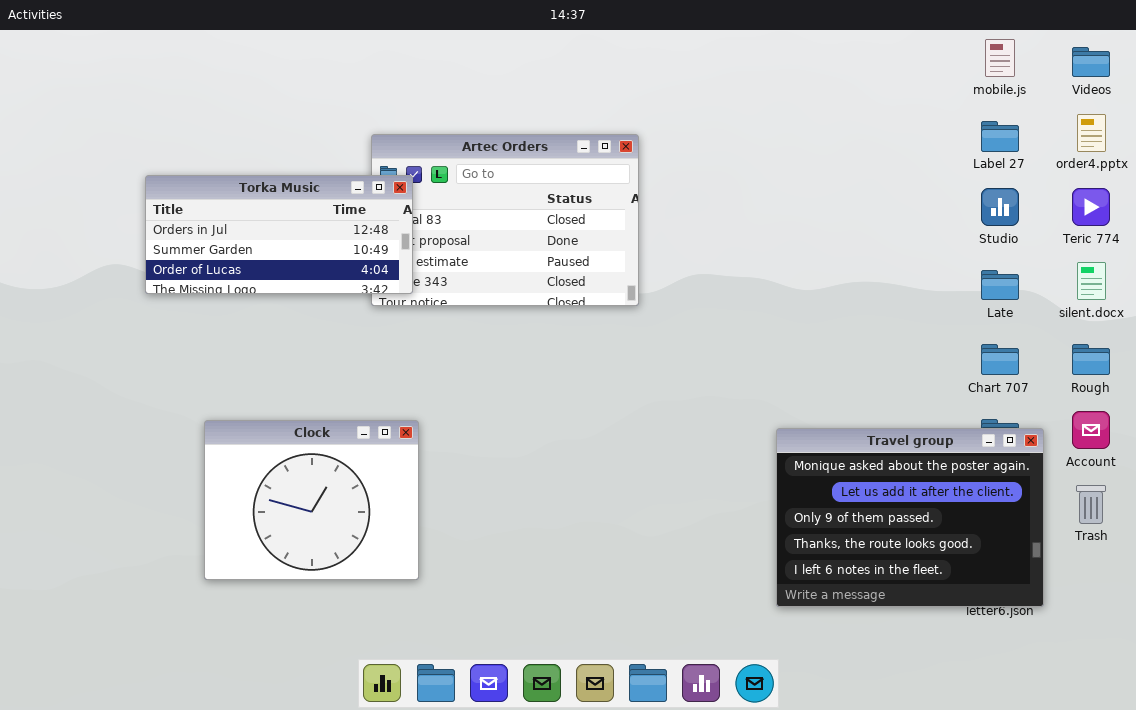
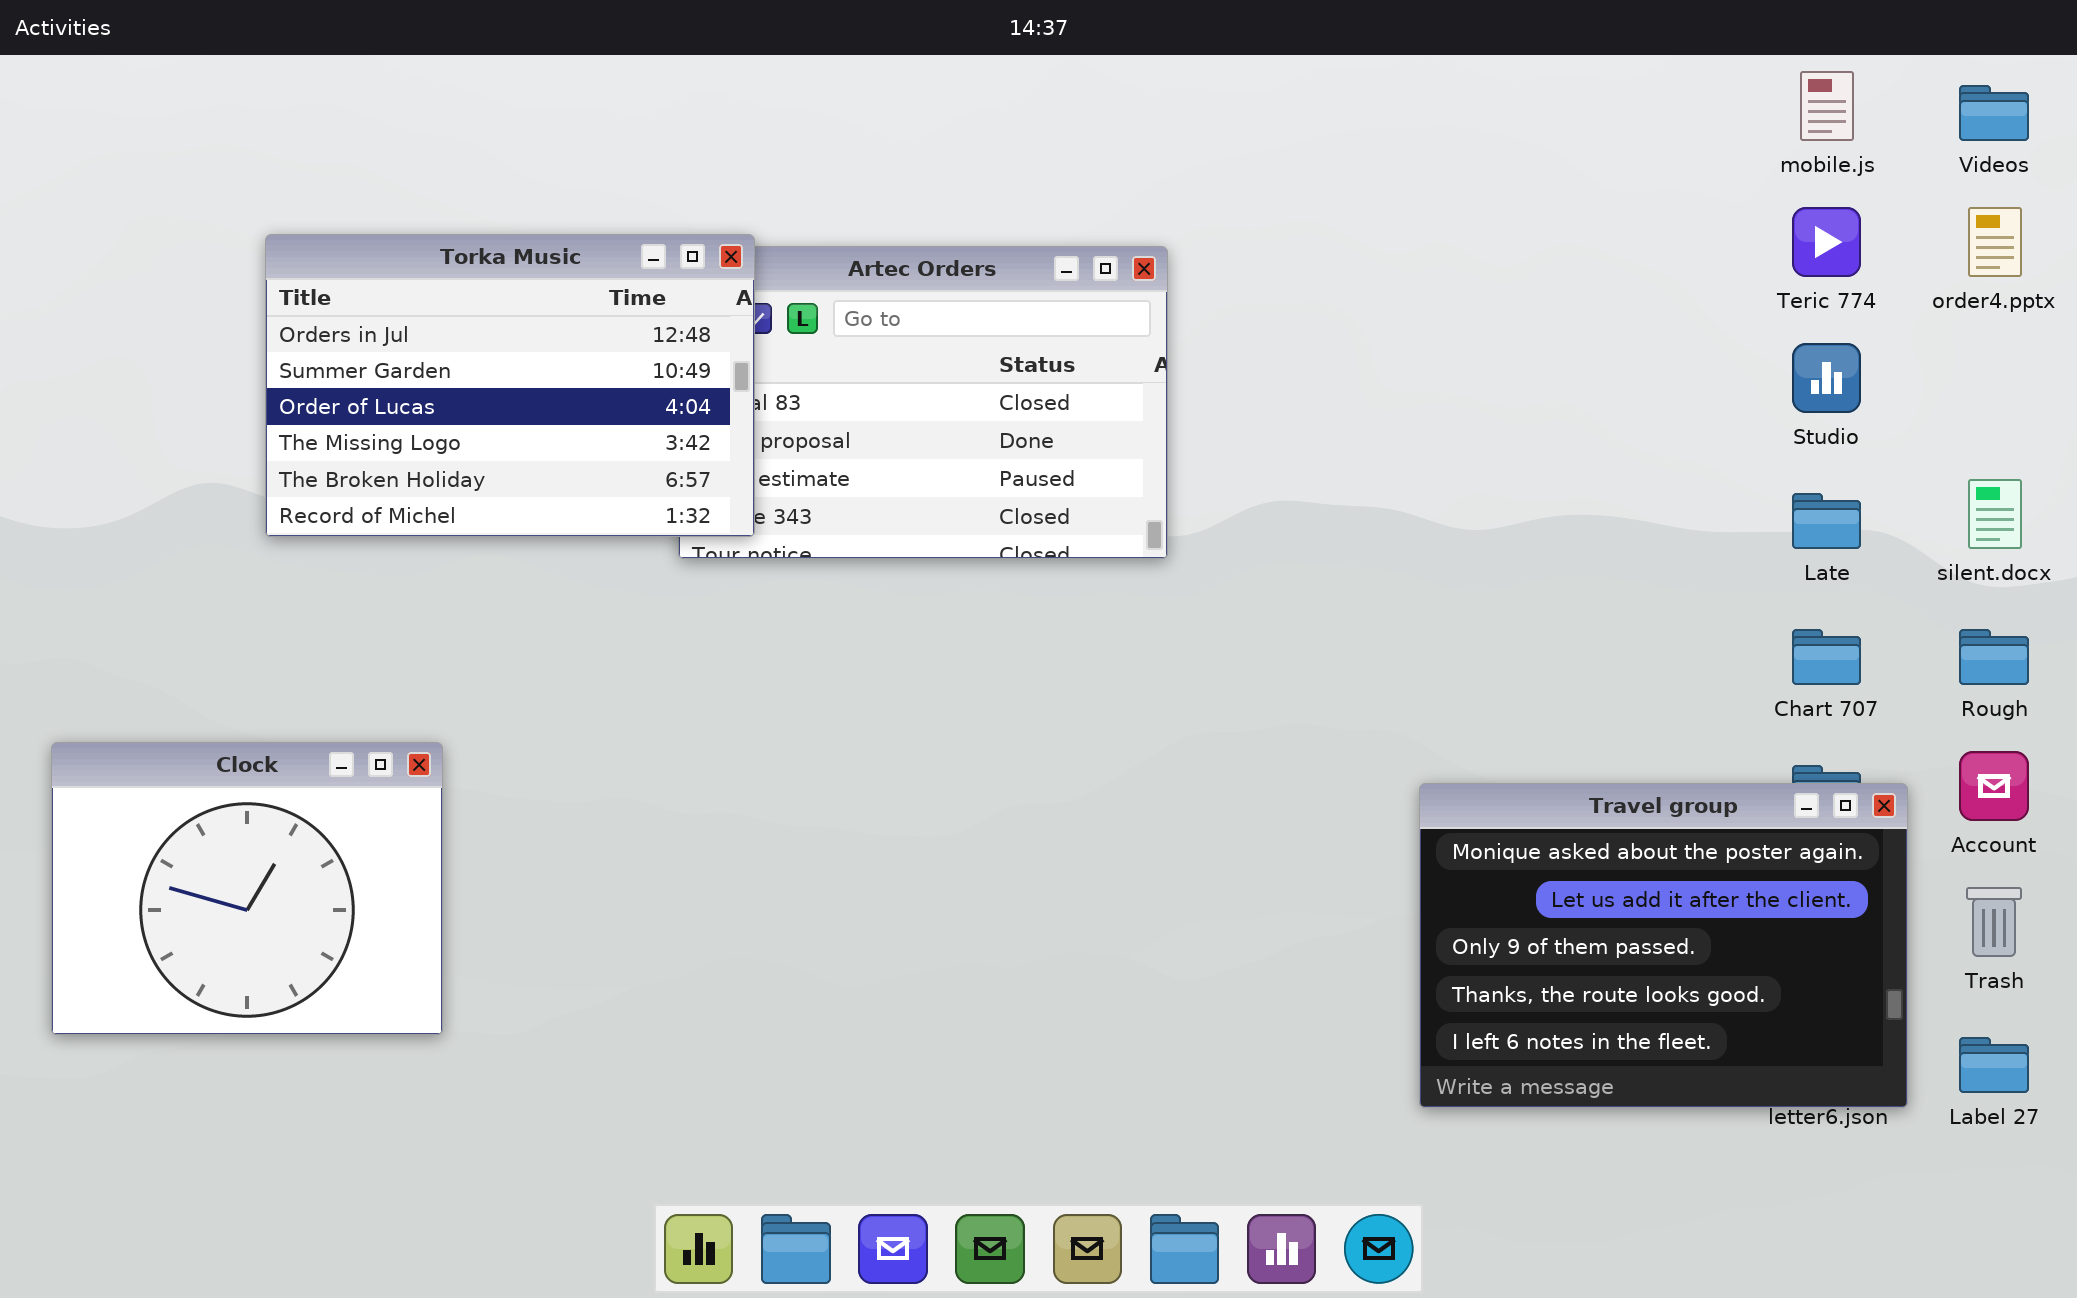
Label 27: [981,121,1019,152] -> [1959,1037,2029,1093], moved
Torka Music: [145,175,413,294] -> [265,234,755,537], resized
Teric 774: [1072,188,1110,226] -> [1792,207,1861,277], moved
Clock: [204,420,419,580] -> [51,742,443,1035], moved

